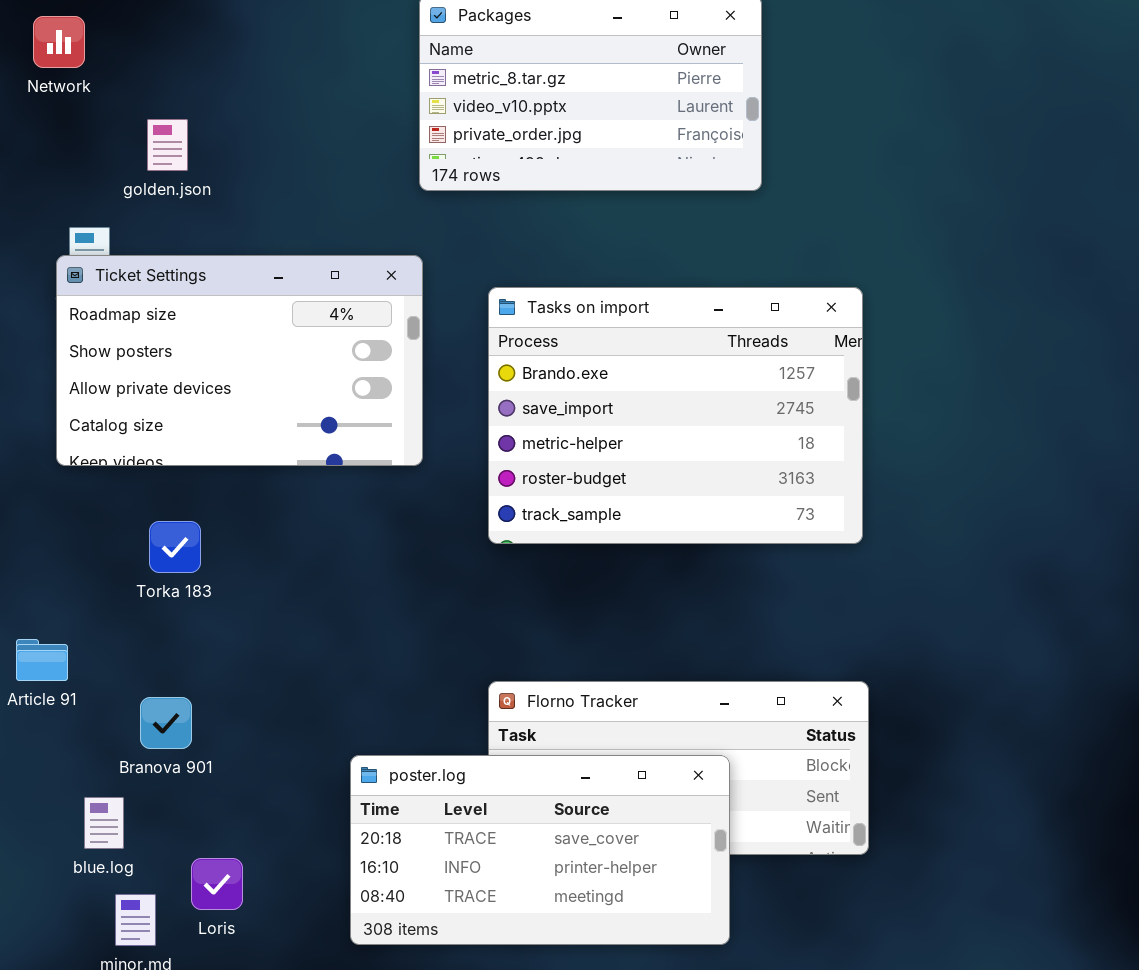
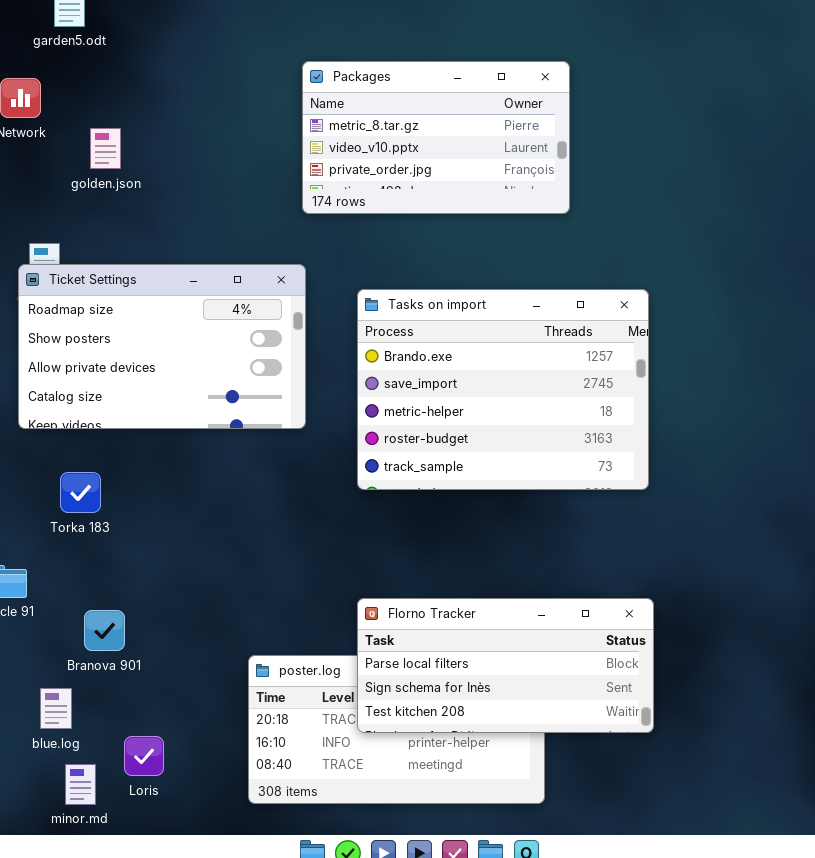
golden.json: [147,119,188,171] -> [90,128,121,169], moved
Torka 183: [149,521,201,573] -> [60,472,101,513], moved
Florno Tracker: [488,681,869,855] -> [357,598,654,733], raised

